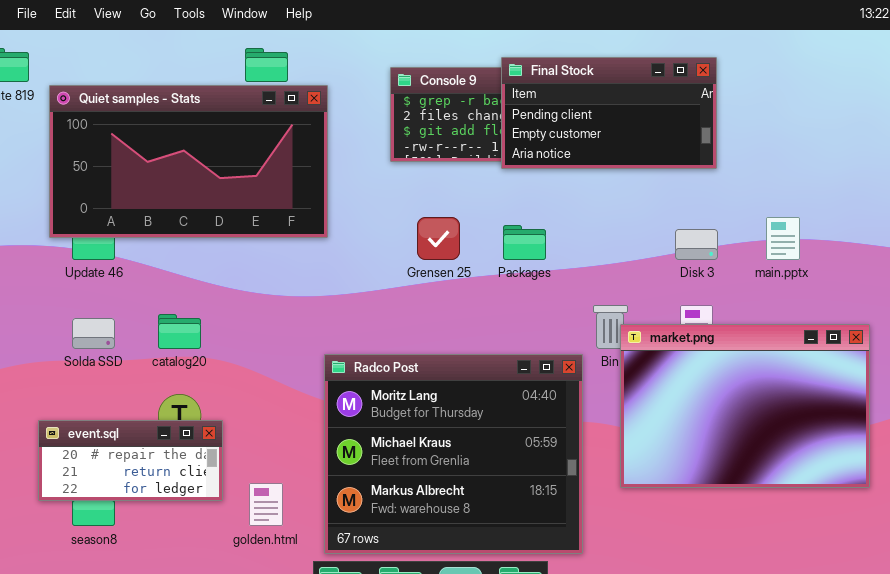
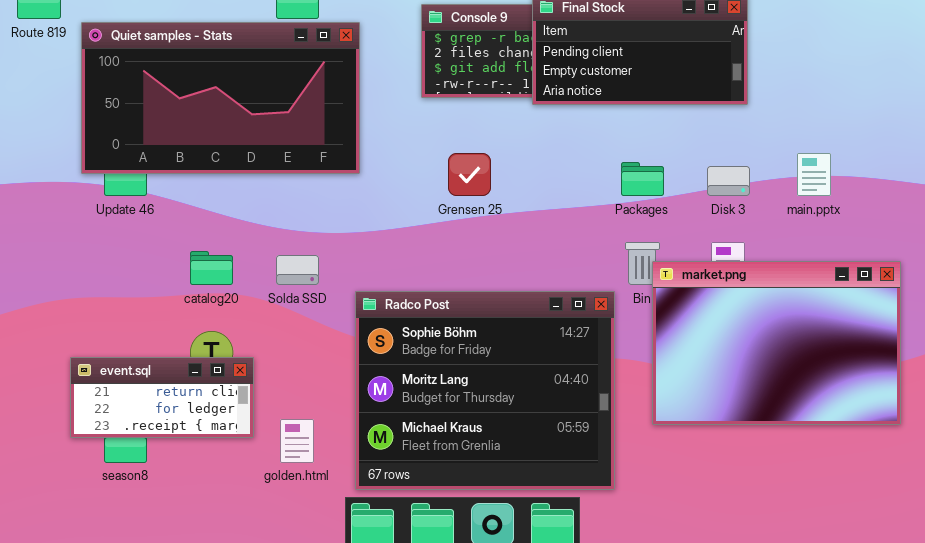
Packages: [503,225,546,260] -> [621,162,664,196], moved
Solda SSD: [72,318,115,349] -> [276,255,319,285], moved
Radco Post: [324,354,583,554] -> [355,291,615,490], scrolled up 1 row
event.sql: [38,420,223,501] -> [70,357,254,438], scrolled down 1 row

